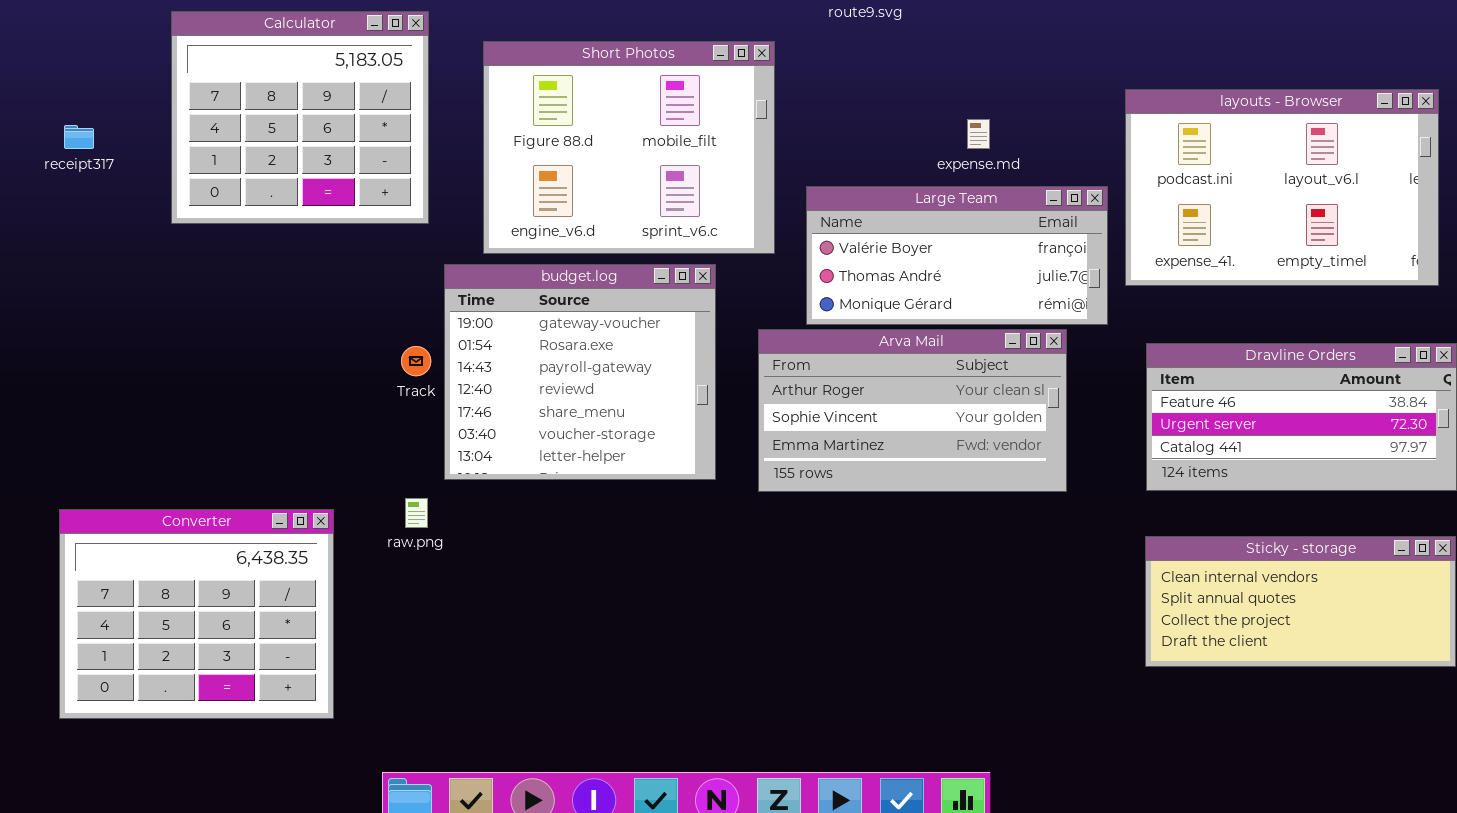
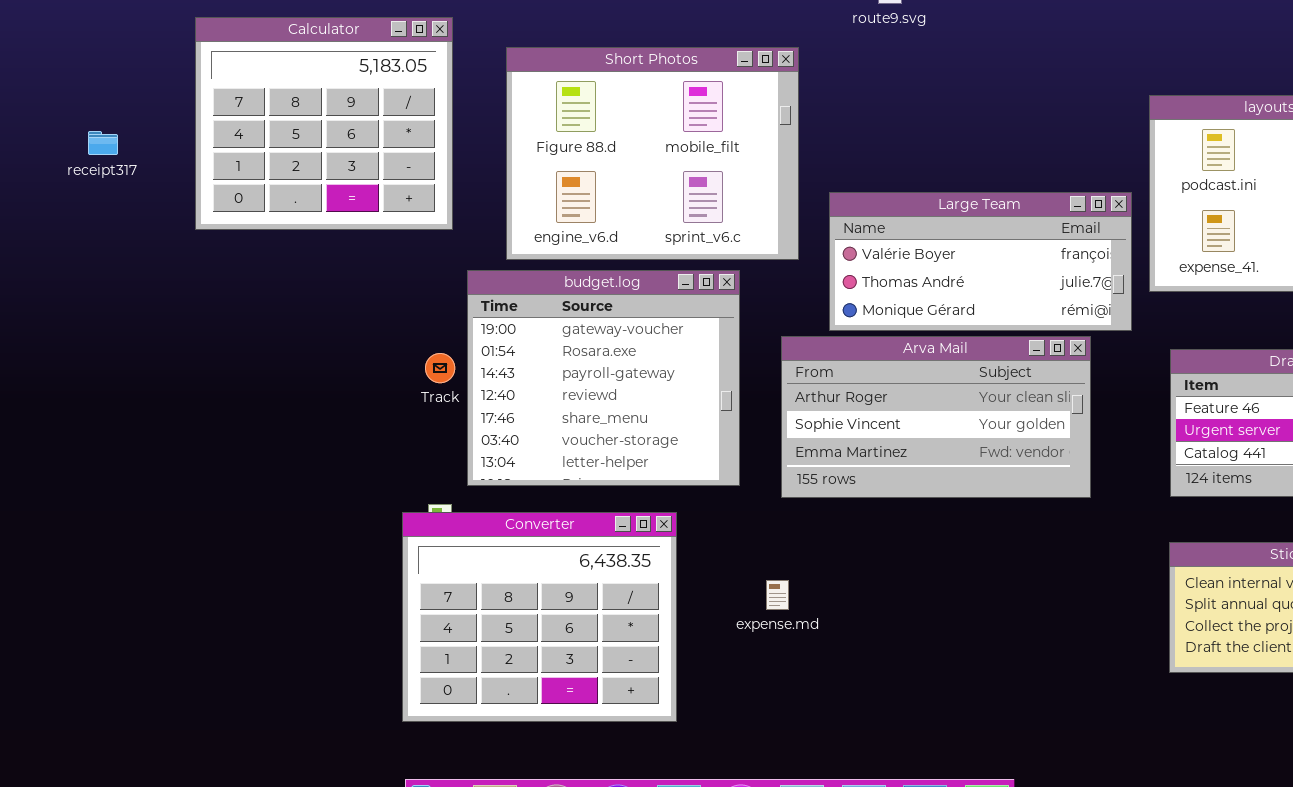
expense.md: [967,119,990,149] -> [766,580,789,610], moved
Converter: [59,509,334,719] -> [402,512,677,722], moved

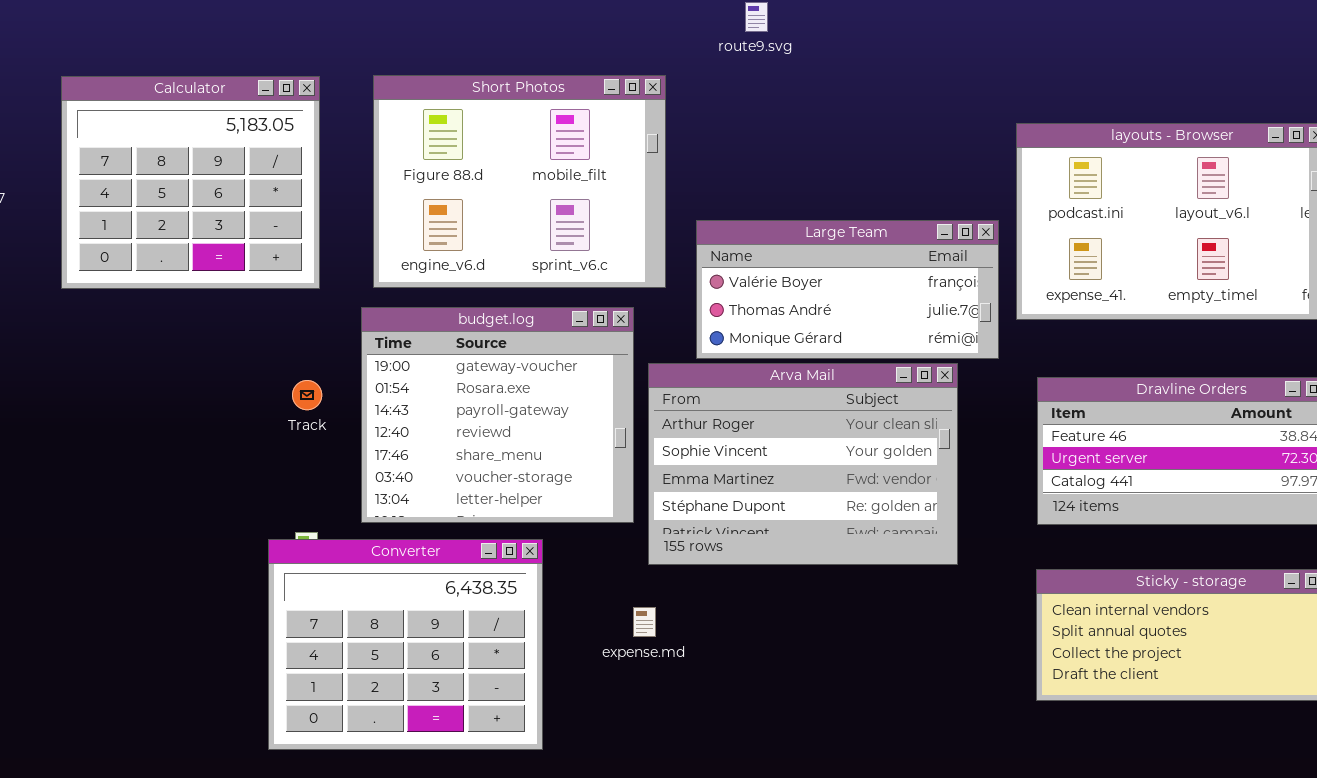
Calculator: [195,17,453,230] -> [61,76,320,289], moved
budget.log: [467,270,740,486] -> [361,307,634,523], moved
Arva Mail: [781,336,1091,498] -> [648,363,958,565], resized

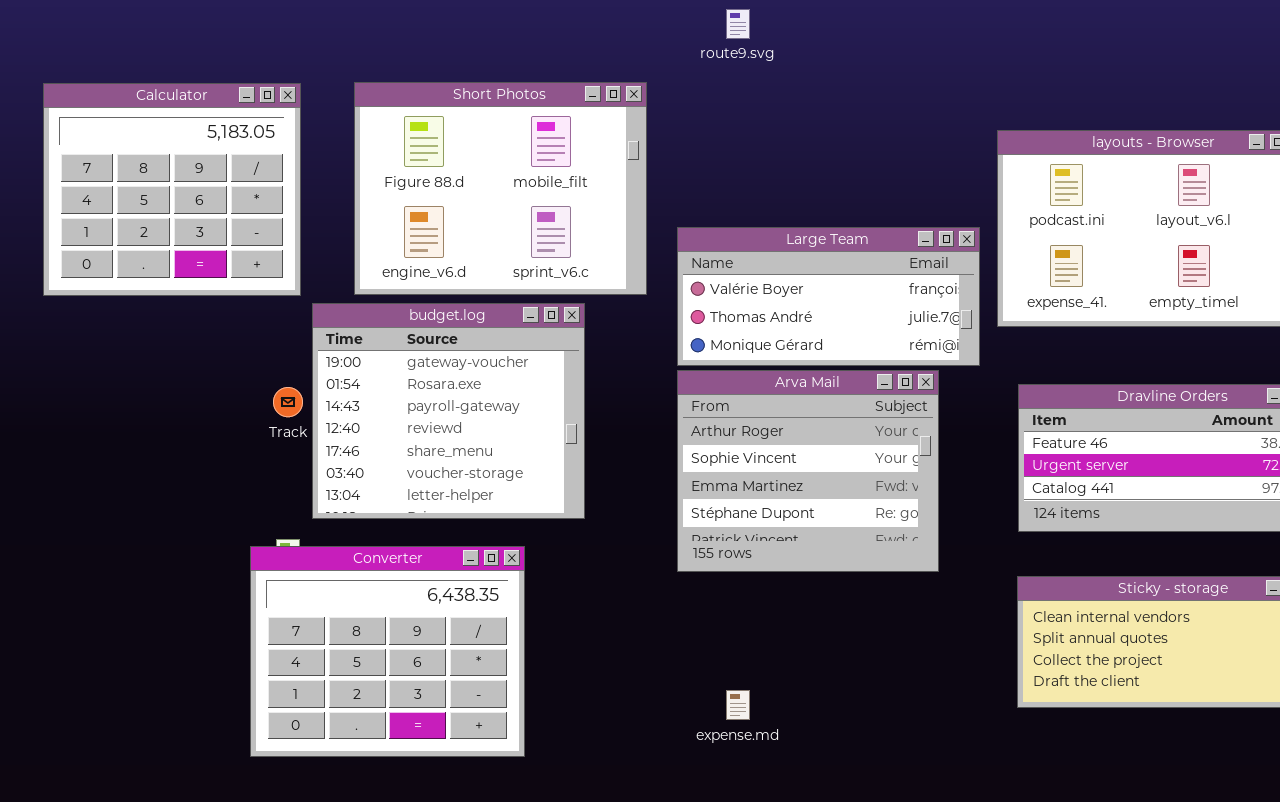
budget.log: [361,307,634,523] -> [312,303,585,519], moved
Arva Mail: [648,363,958,565] -> [677,370,939,572], resized
expense.md: [633,607,656,637] -> [726,690,750,720], moved

